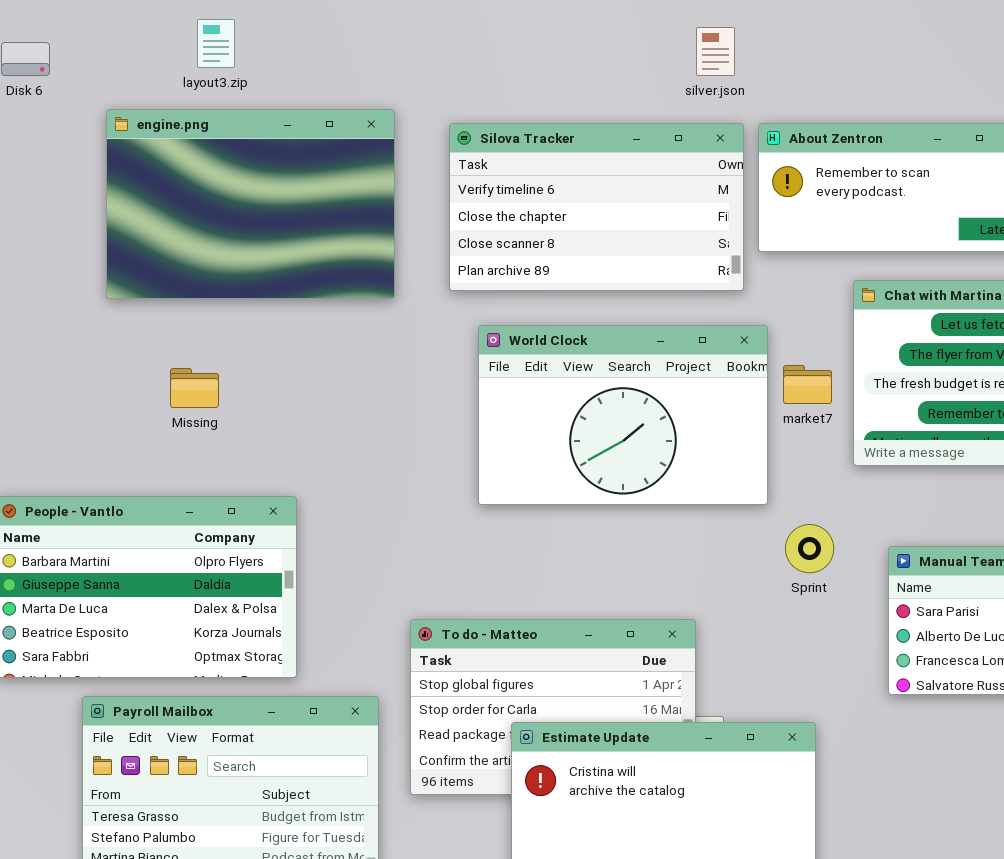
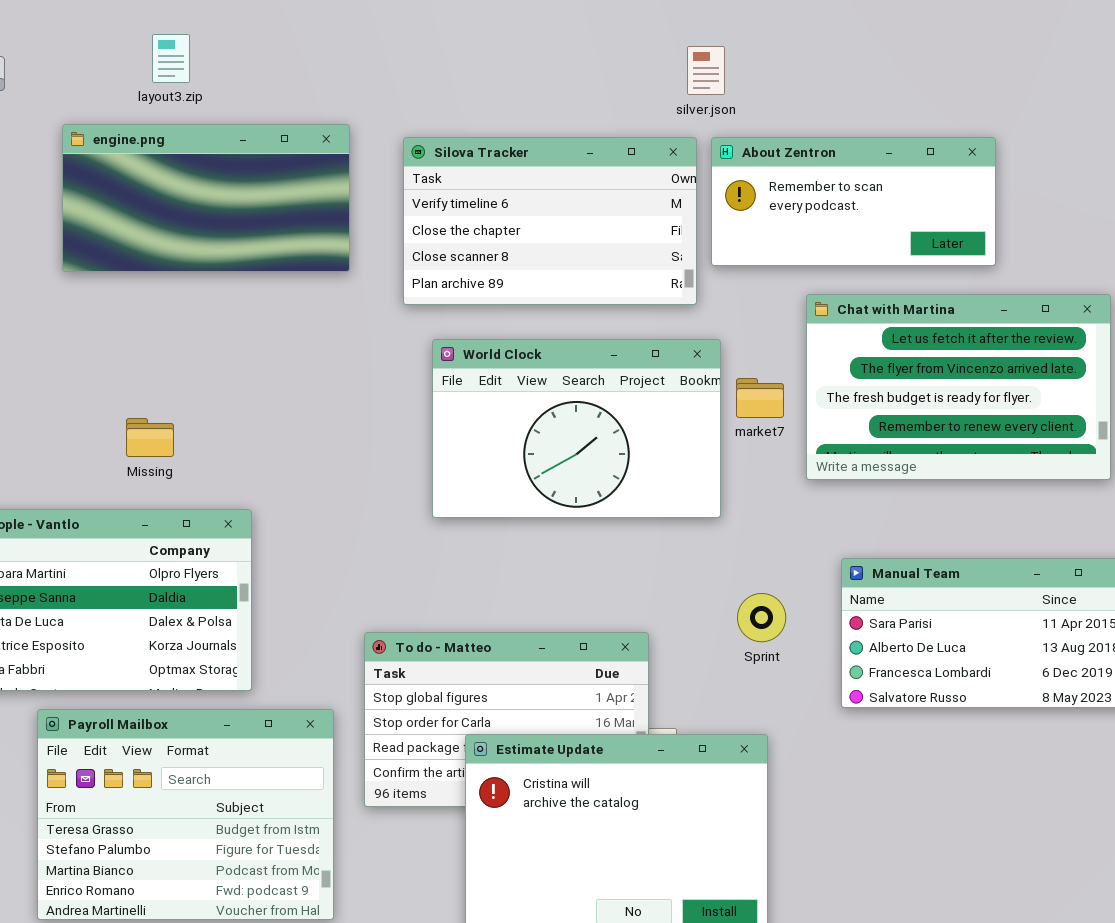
silver.json: [696,27,735,76] -> [687,46,725,95], moved
engine.png: [106,109,395,299] -> [62,124,350,272], resized
Missing: [170,368,219,408] -> [126,418,174,457], moved
Sprint: [785,524,834,573] -> [737,593,786,642], moved

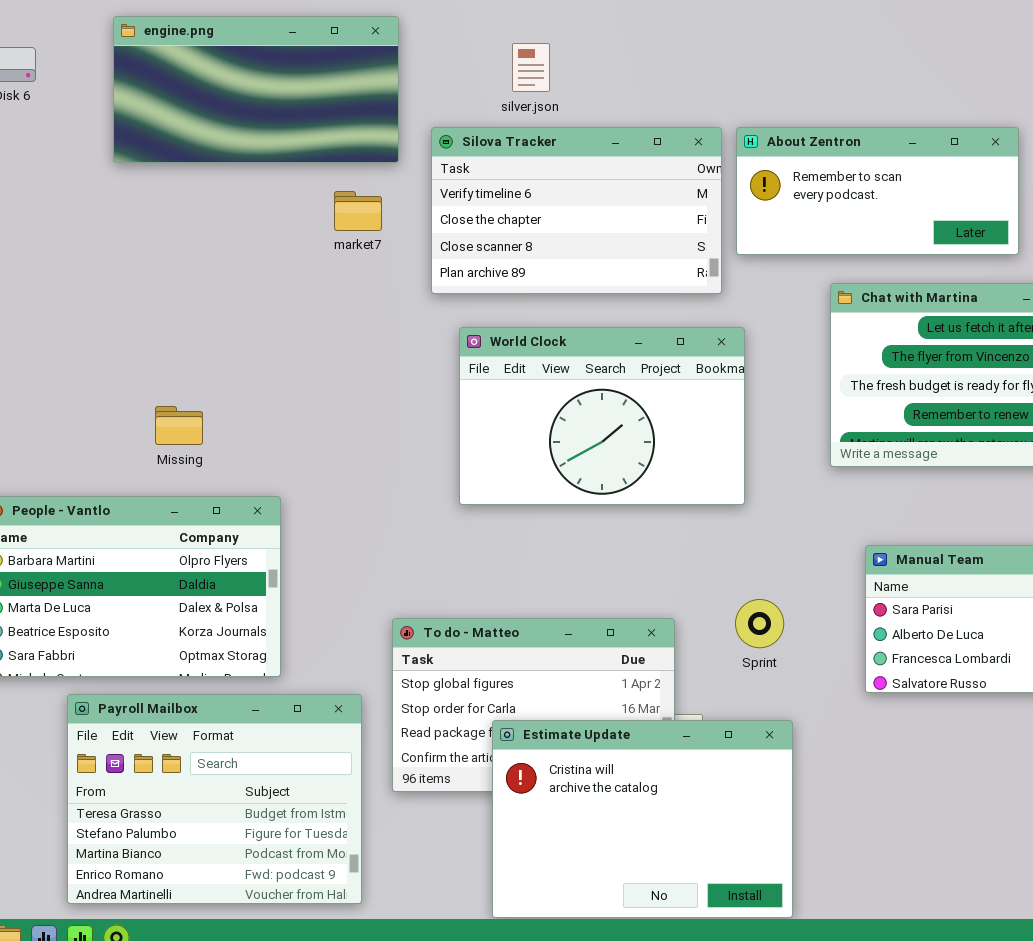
silver.json: [687,46,725,95] -> [512,43,550,92], moved
engine.png: [62,124,350,272] -> [113,16,399,163], moved
market7: [736,378,784,418] -> [334,191,382,231], moved
Sprint: [737,593,786,642] -> [735,599,784,648], moved

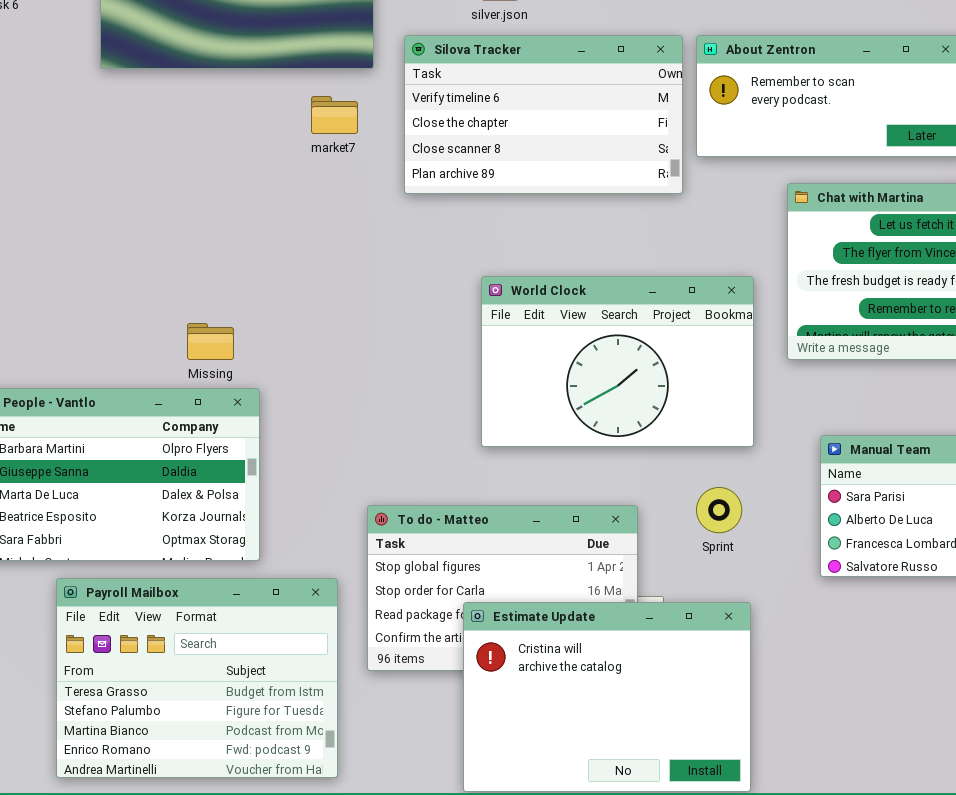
World Clock: [459,327,745,505] -> [481,276,754,447], moved
Missing: [155,406,203,445] -> [187,323,234,360], moved

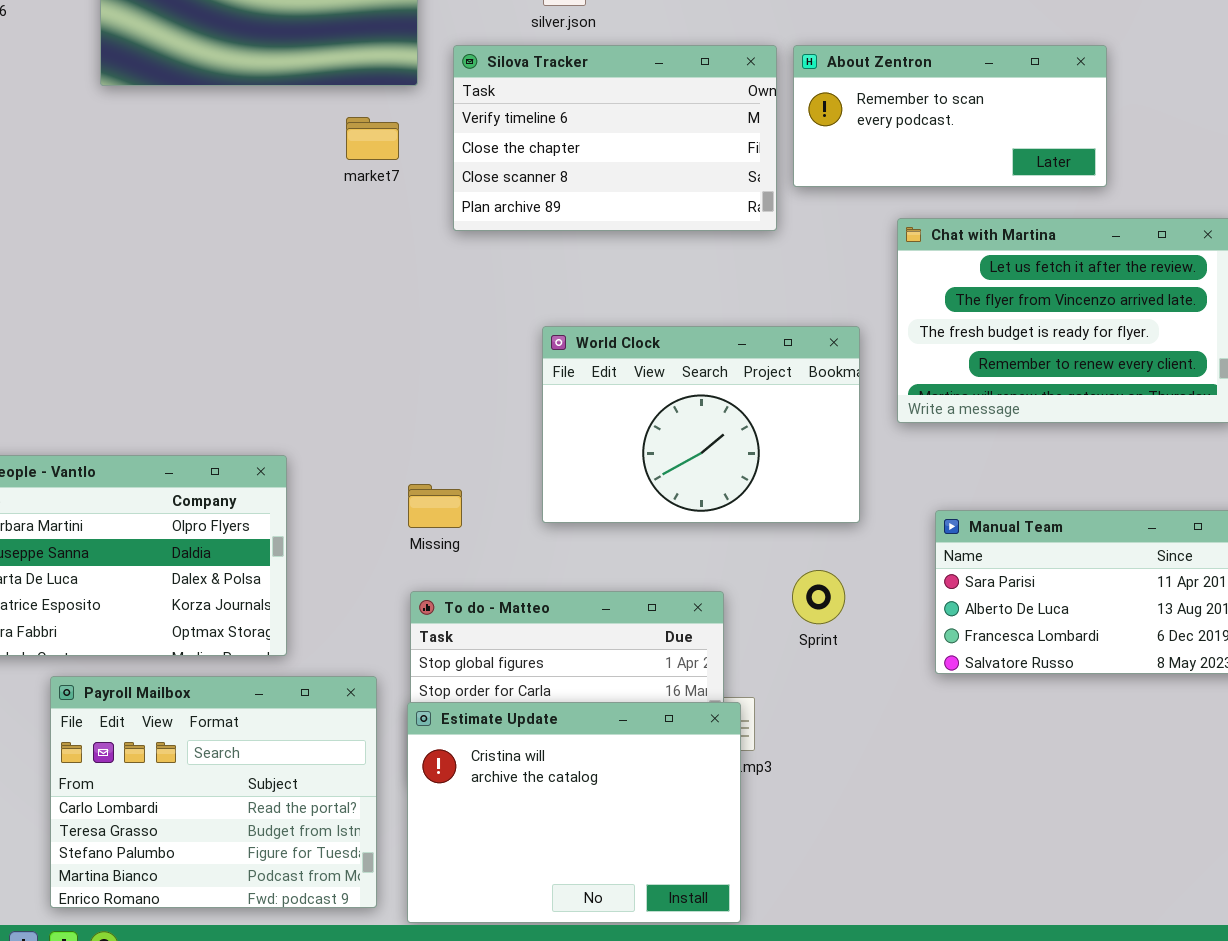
Missing: [187,323,234,360] -> [408,484,462,528], moved
Payroll Mailbox: [56,578,338,778] -> [50,676,377,908], scrolled up 1 row
Estimate Update: [463,602,751,792] -> [407,702,741,923], moved

